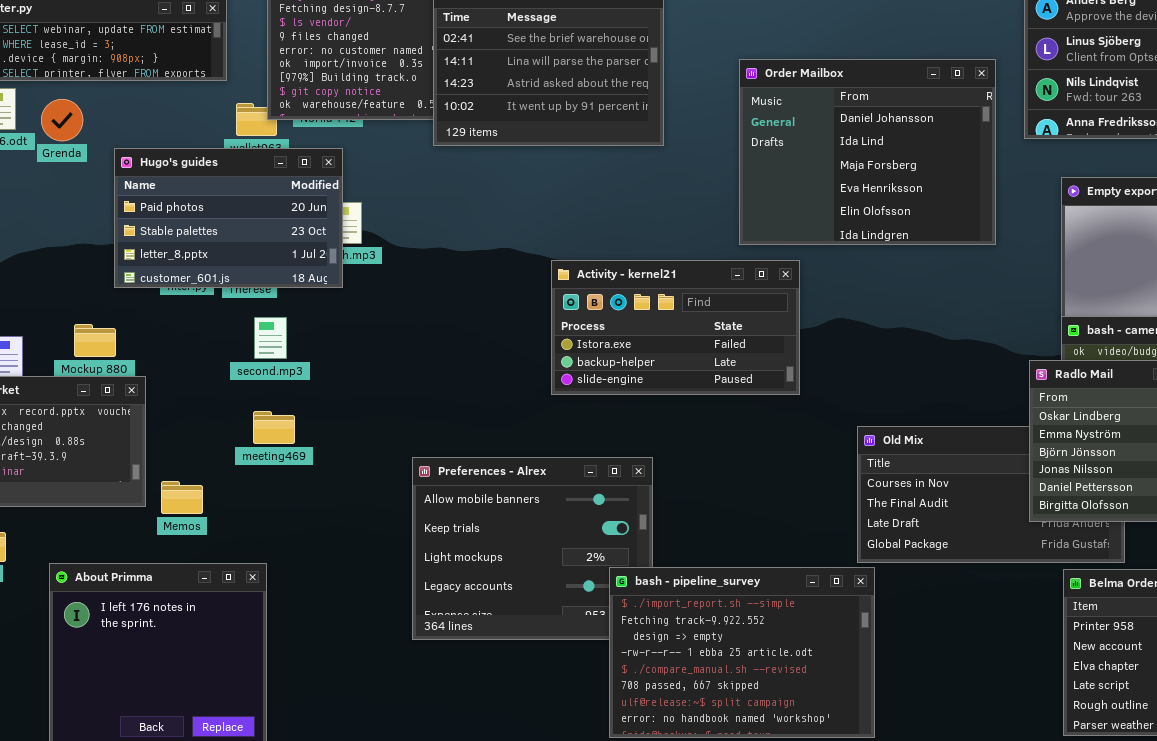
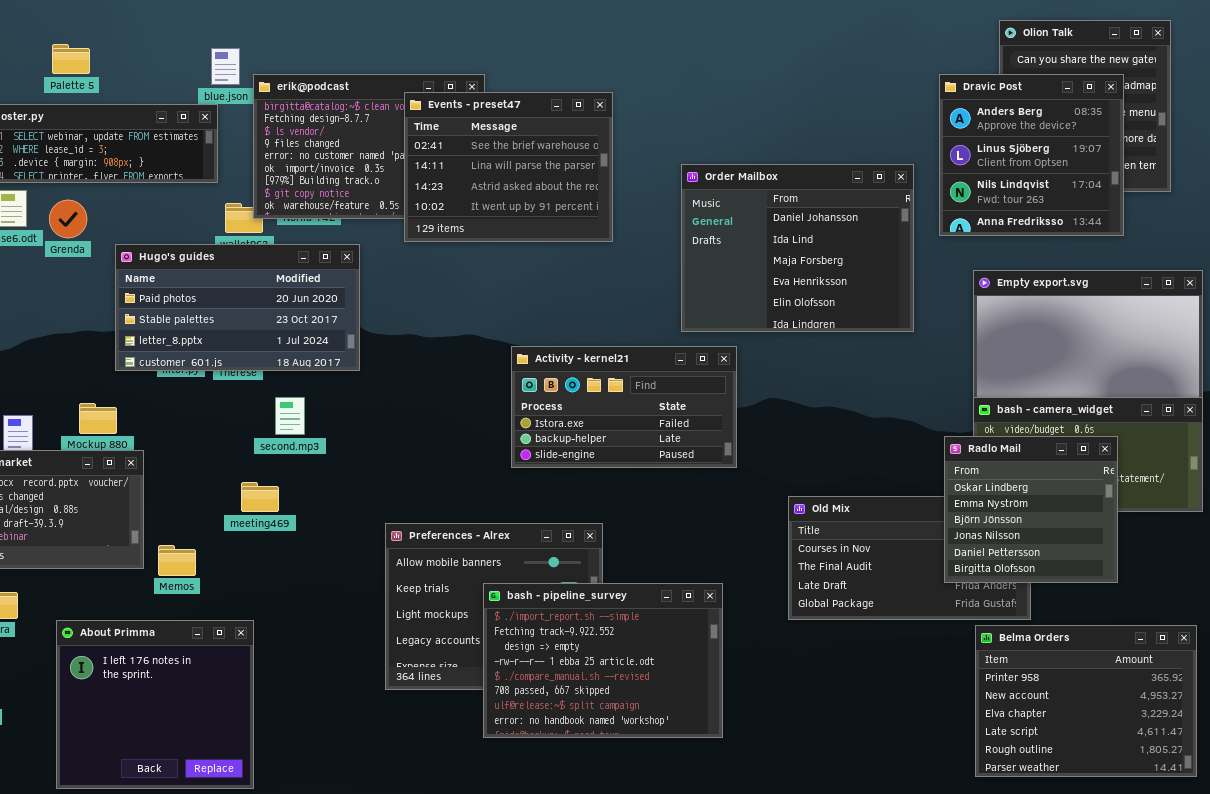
Hugo's guides: [114,148,343,288] -> [115,244,360,371], resized
second.mp3: [254,317,287,359] -> [275,397,305,435], moved
bash - pipeline_survey: [609,567,875,738] -> [483,583,723,738], moved

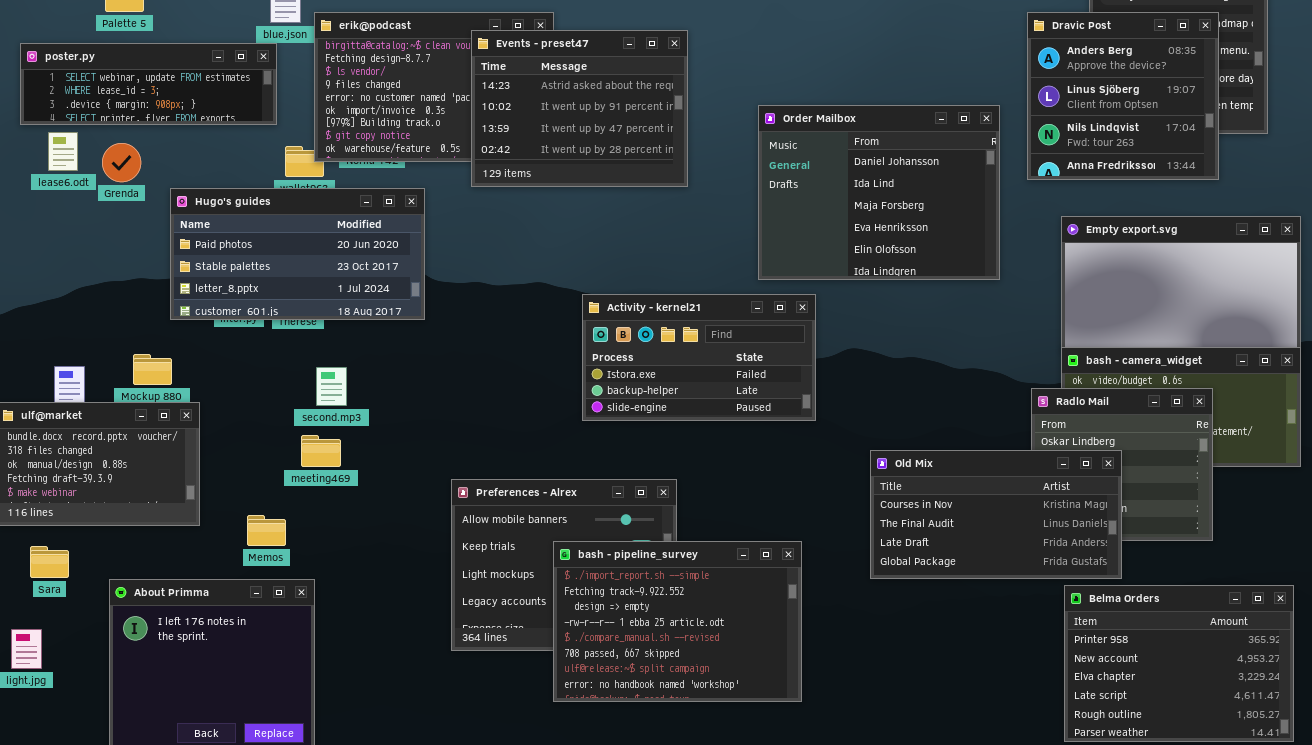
Events - preset47: [404,92,613,242] -> [471,30,688,187], scrolled down 2 rows
second.mp3: [275,397,305,435] -> [316,367,347,406], moved
Old Mix: [788,496,1031,620] -> [870,450,1122,579], raised
Memos: [158,545,196,576] -> [247,515,286,546], moved

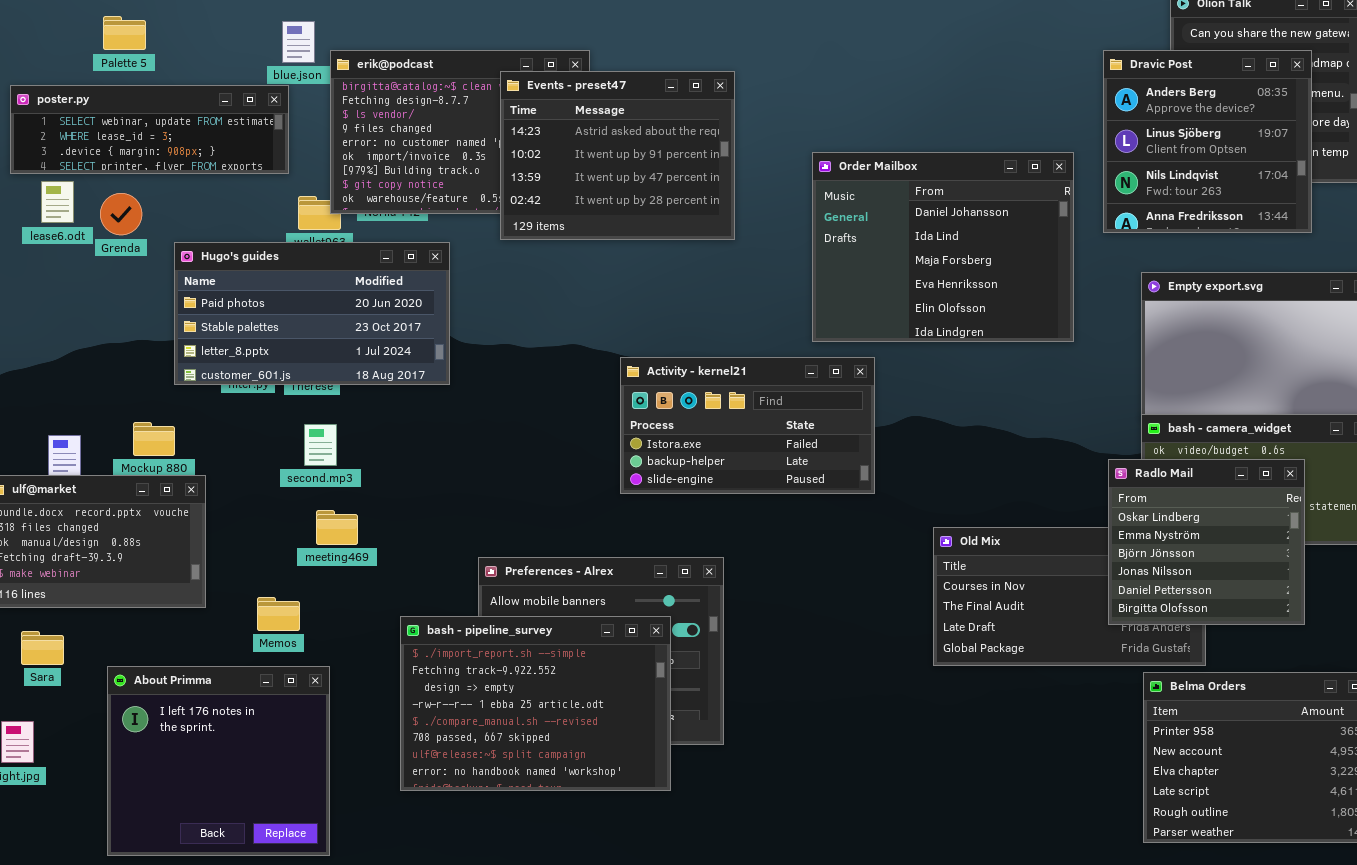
second.mp3: [316,367,347,406] -> [304,424,337,466], moved
Radlo Mail: [1031,388,1213,541] -> [1108,459,1305,625], raised
bash - pipeline_survey: [553,541,802,702] -> [400,616,671,791], moved

